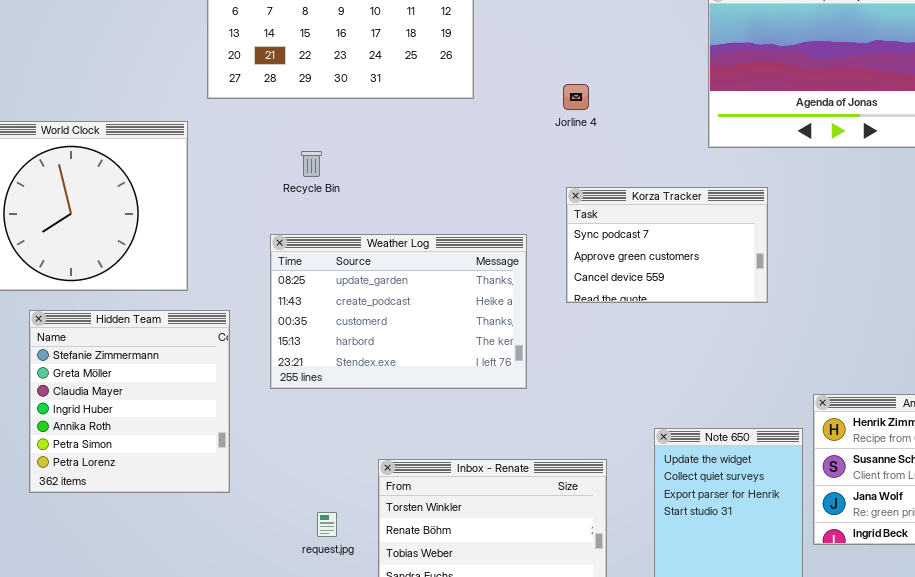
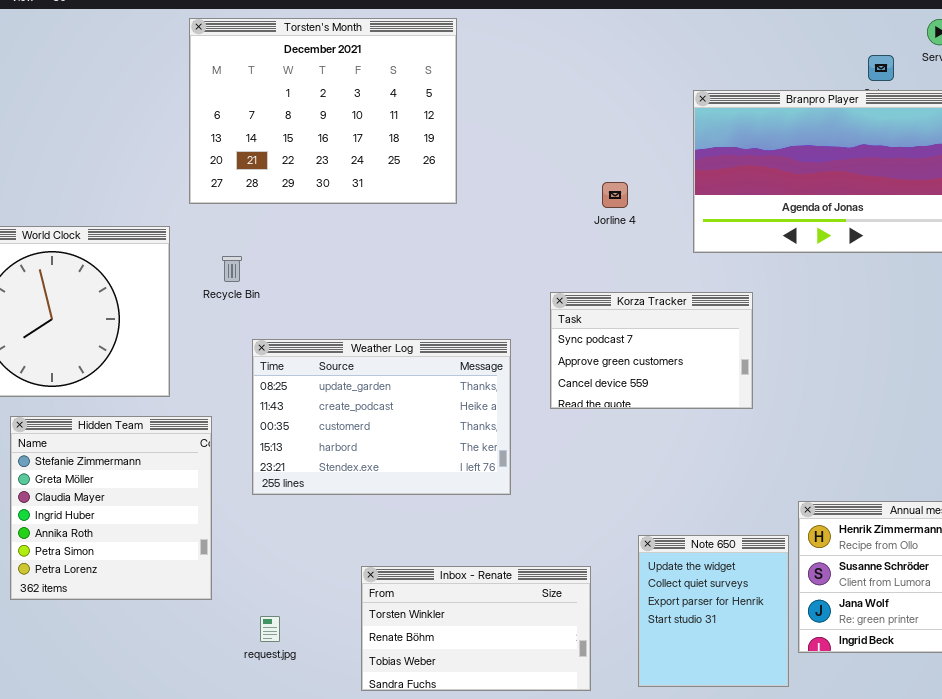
Jorline 4: [563,84,589,110] -> [602,182,628,208], moved
Recycle Bin: [301,151,322,177] -> [222,256,242,282], moved
request.jpg: [317,512,337,537] -> [260,616,280,642], moved

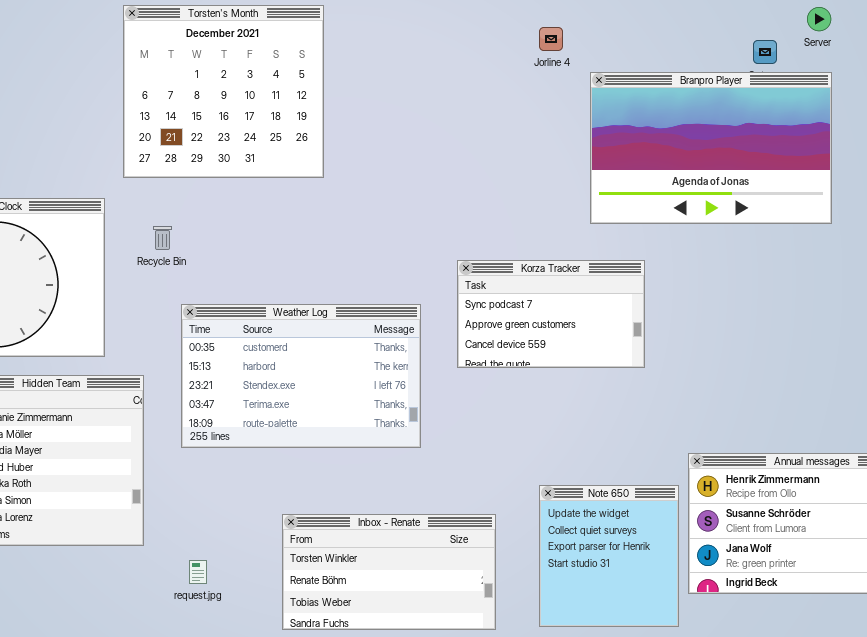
Torsten's Month: [189,18,457,204] -> [123,5,324,178], resized
Jorline 4: [602,182,628,208] -> [539,27,563,51], moved
Weather Log: [252,339,511,495] -> [181,304,421,448], scrolled down 2 rows

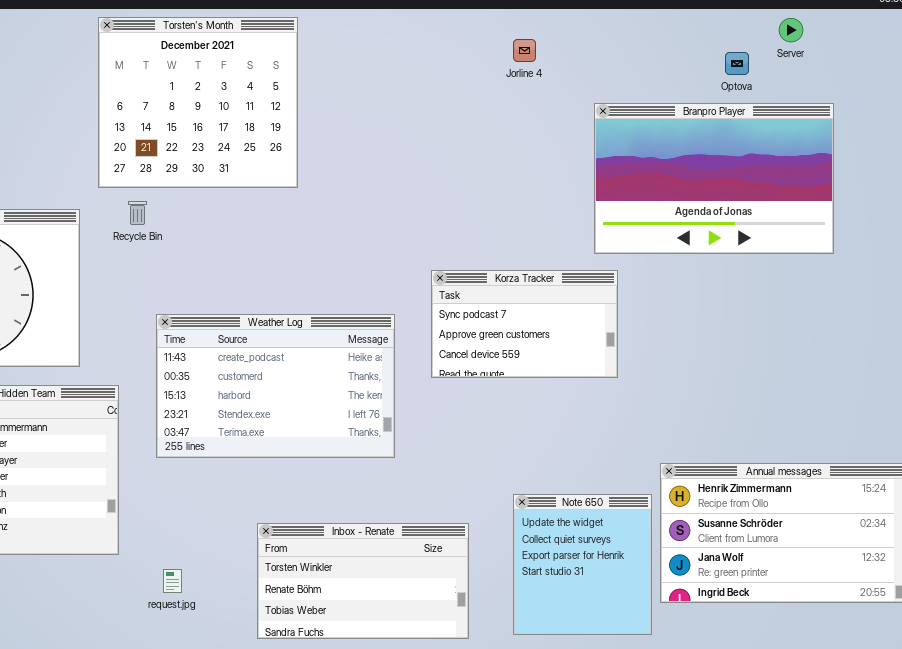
Branpro Player: [590,72,832,224] -> [594,103,834,254], moved
Recycle Bin: [153,226,172,250] -> [128,201,147,225], moved
Weather Log: [181,304,421,448] -> [156,314,395,458], scrolled up 1 row

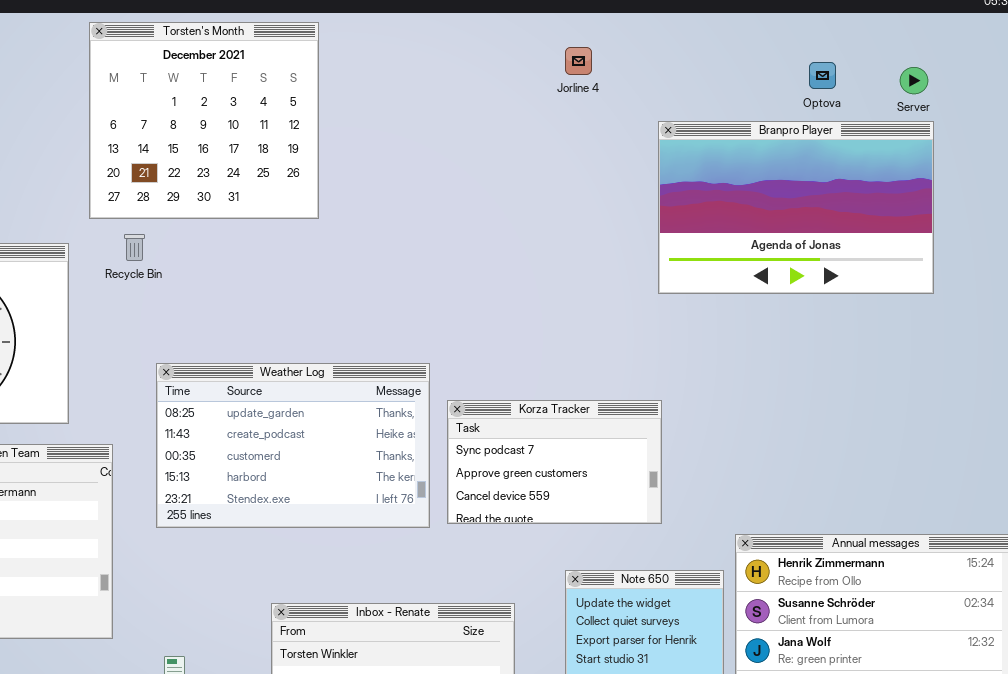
Server: [779,18,803,42] -> [900,67,928,94], moved
Korza Tracker: [431,270,618,378] -> [447,400,662,524], moved
Weather Log: [156,314,395,458] -> [156,363,430,528], scrolled up 1 row

